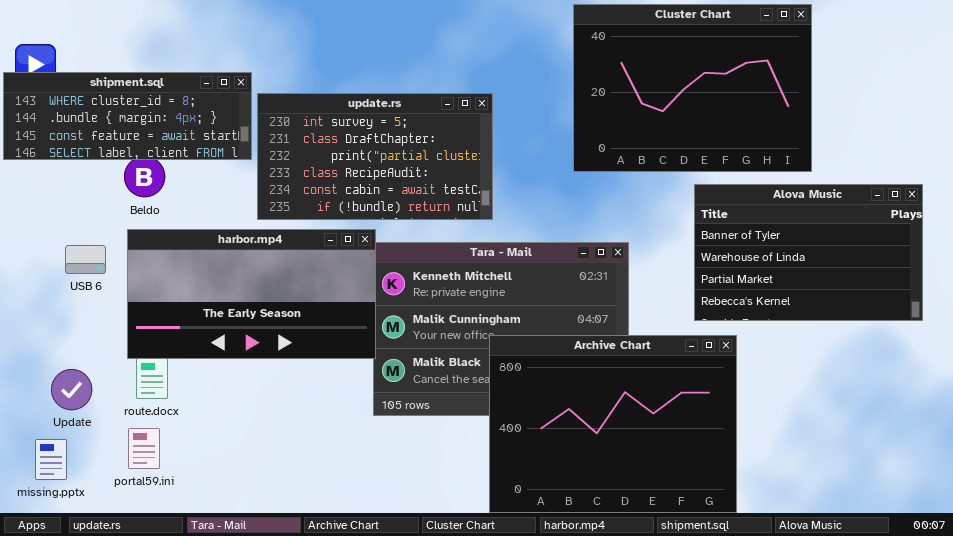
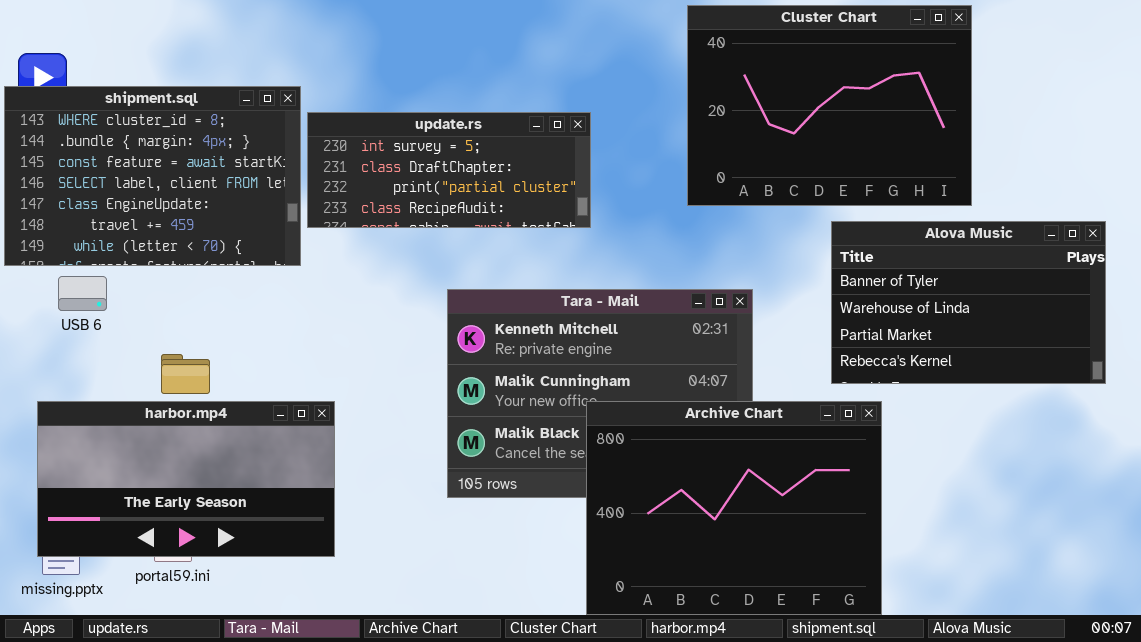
shipment.sql: [3,72,252,160] -> [4,86,301,266], resized
update.rs: [257,93,493,220] -> [307,112,591,228], resized
harbor.mp4: [127,229,376,359] -> [37,401,335,557], moved
USB 6: [65,245,106,274] -> [58,276,107,311], moved

